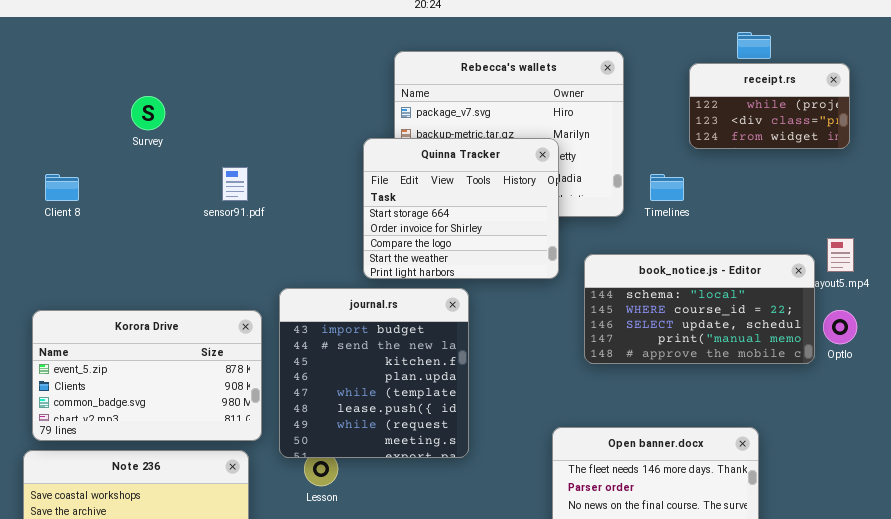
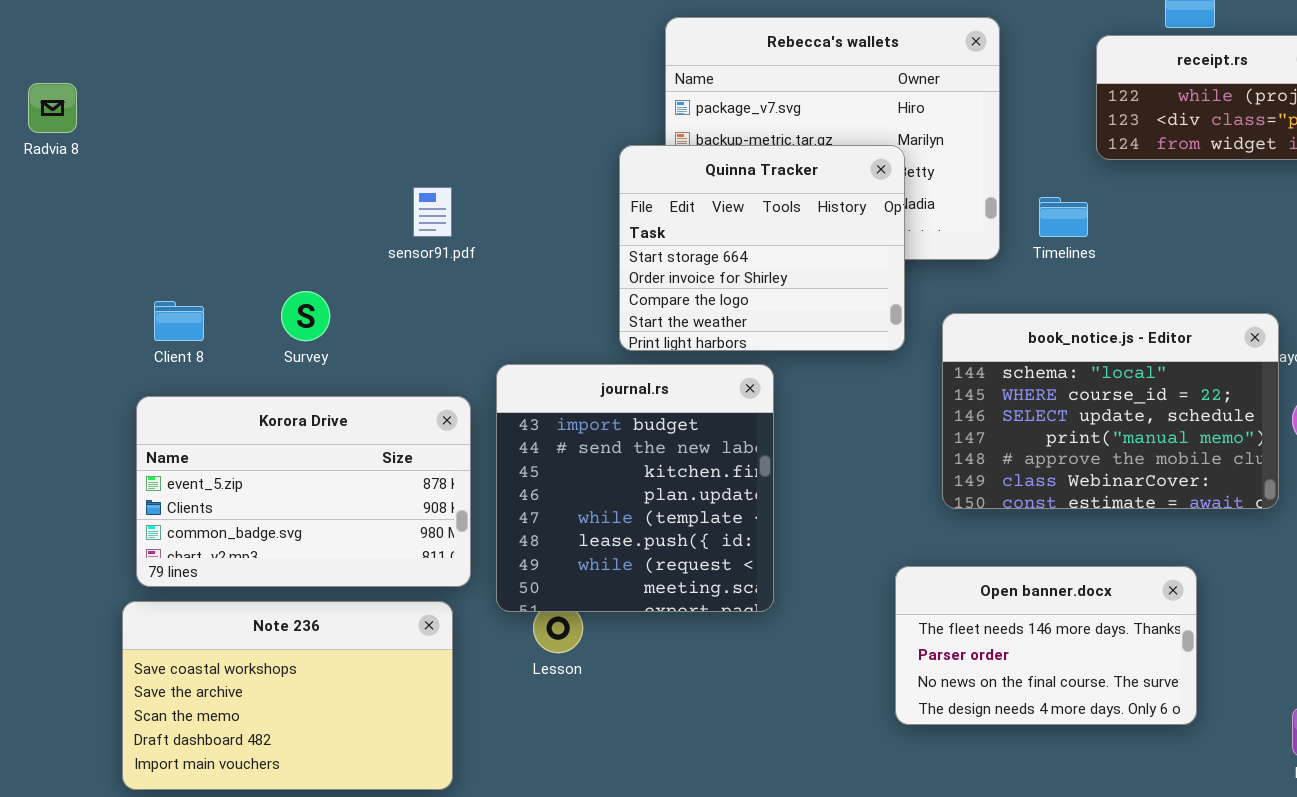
Survey: [131,96,165,130] -> [281,291,330,341], moved
Client 8: [45,174,79,201] -> [154,301,204,341], moved
book_notice.js - Editor: [584,254,815,364] -> [942,313,1279,509], resized

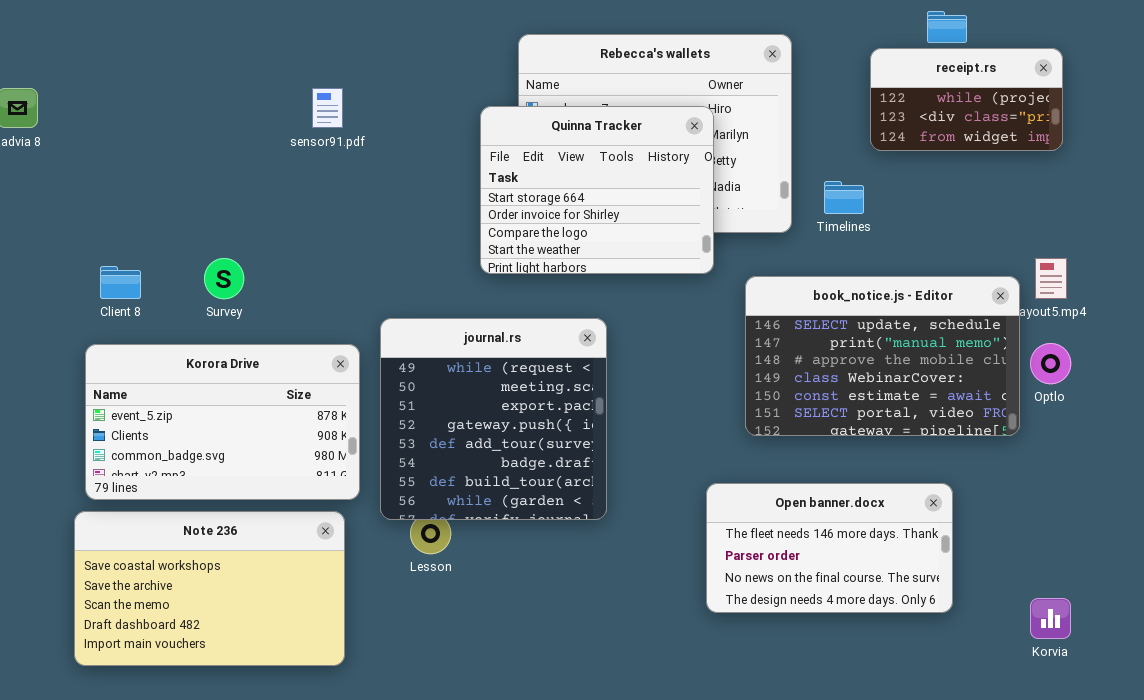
Quinna Tracker: [619,145,905,351] -> [480,106,714,274], moved
sensor91.pdf: [413,187,452,237] -> [312,88,343,128], moved
book_notice.js - Editor: [942,313,1279,509] -> [745,276,1020,436], scrolled down 2 rows
journal.rs: [496,364,774,612] -> [380,318,607,520], scrolled down 6 rows

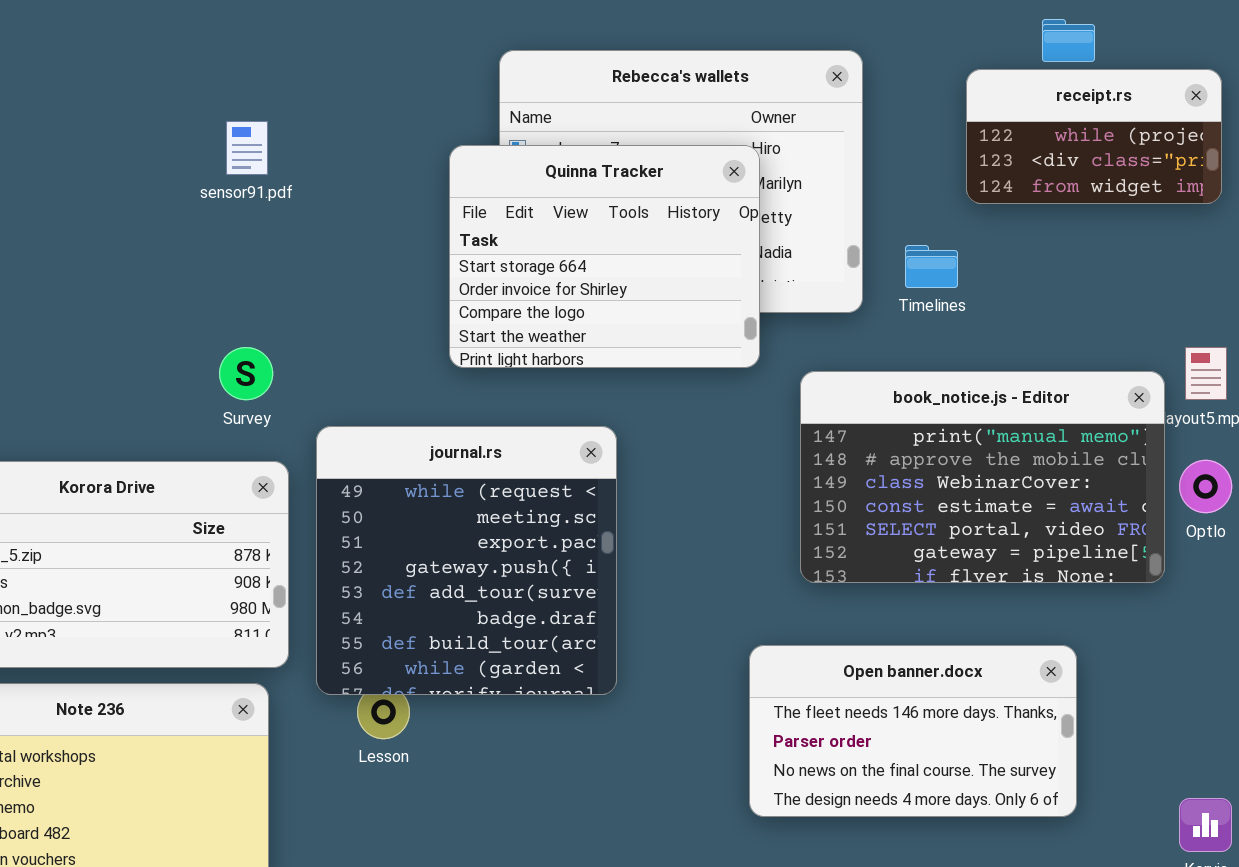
Survey: [204,258,244,299] -> [219,347,273,400], moved
book_notice.js - Editor: [745,276,1020,436] -> [800,371,1165,583], scrolled down 1 row

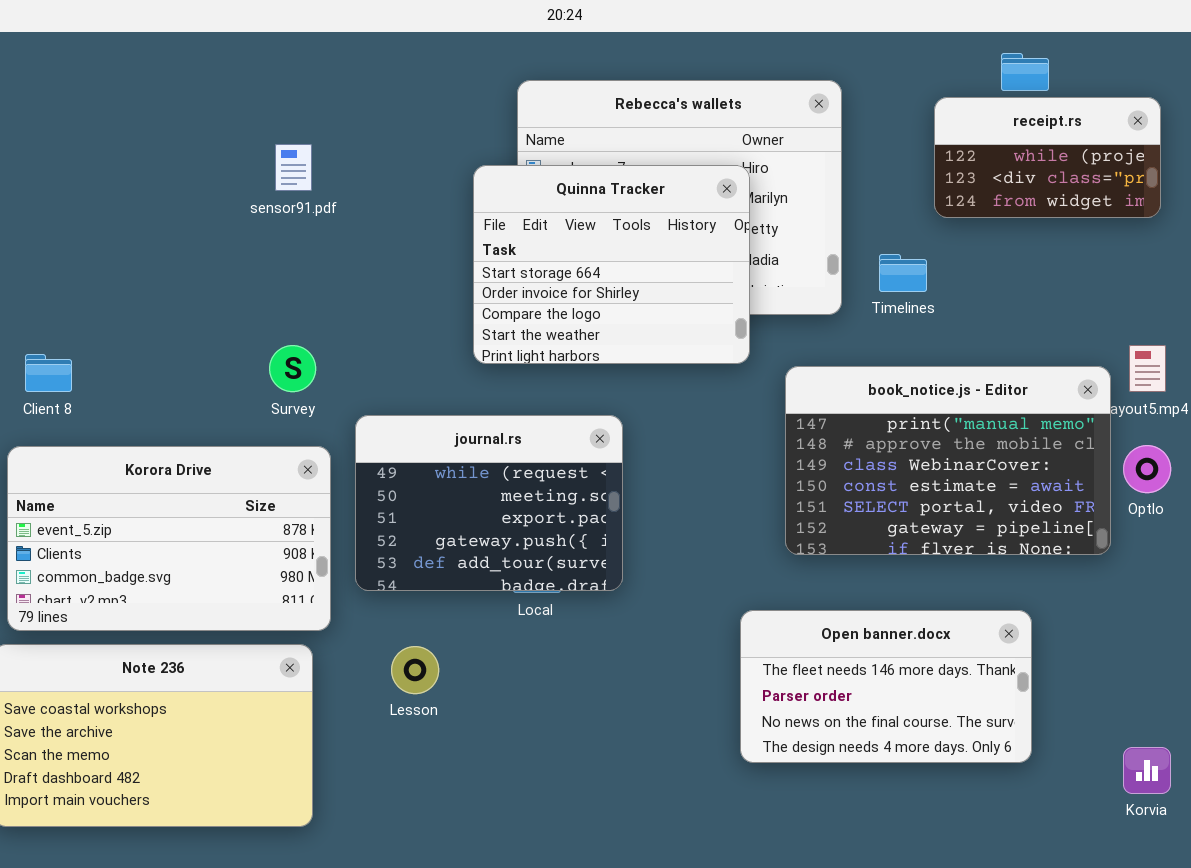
journal.rs: [316,426,617,695] -> [355,415,623,591], resized

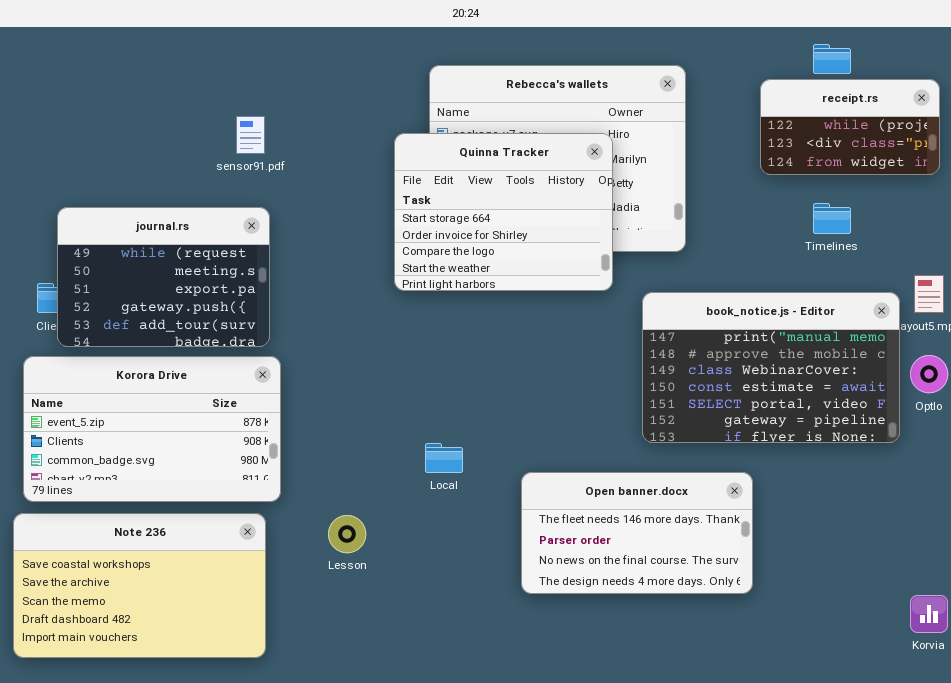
Timelines: [879,254,927,292] -> [813,203,851,234], moved
journal.rs: [355,415,623,591] -> [57,207,270,347], moved
Open banner.docx: [740,610,1032,763] -> [521,472,753,594], moved

